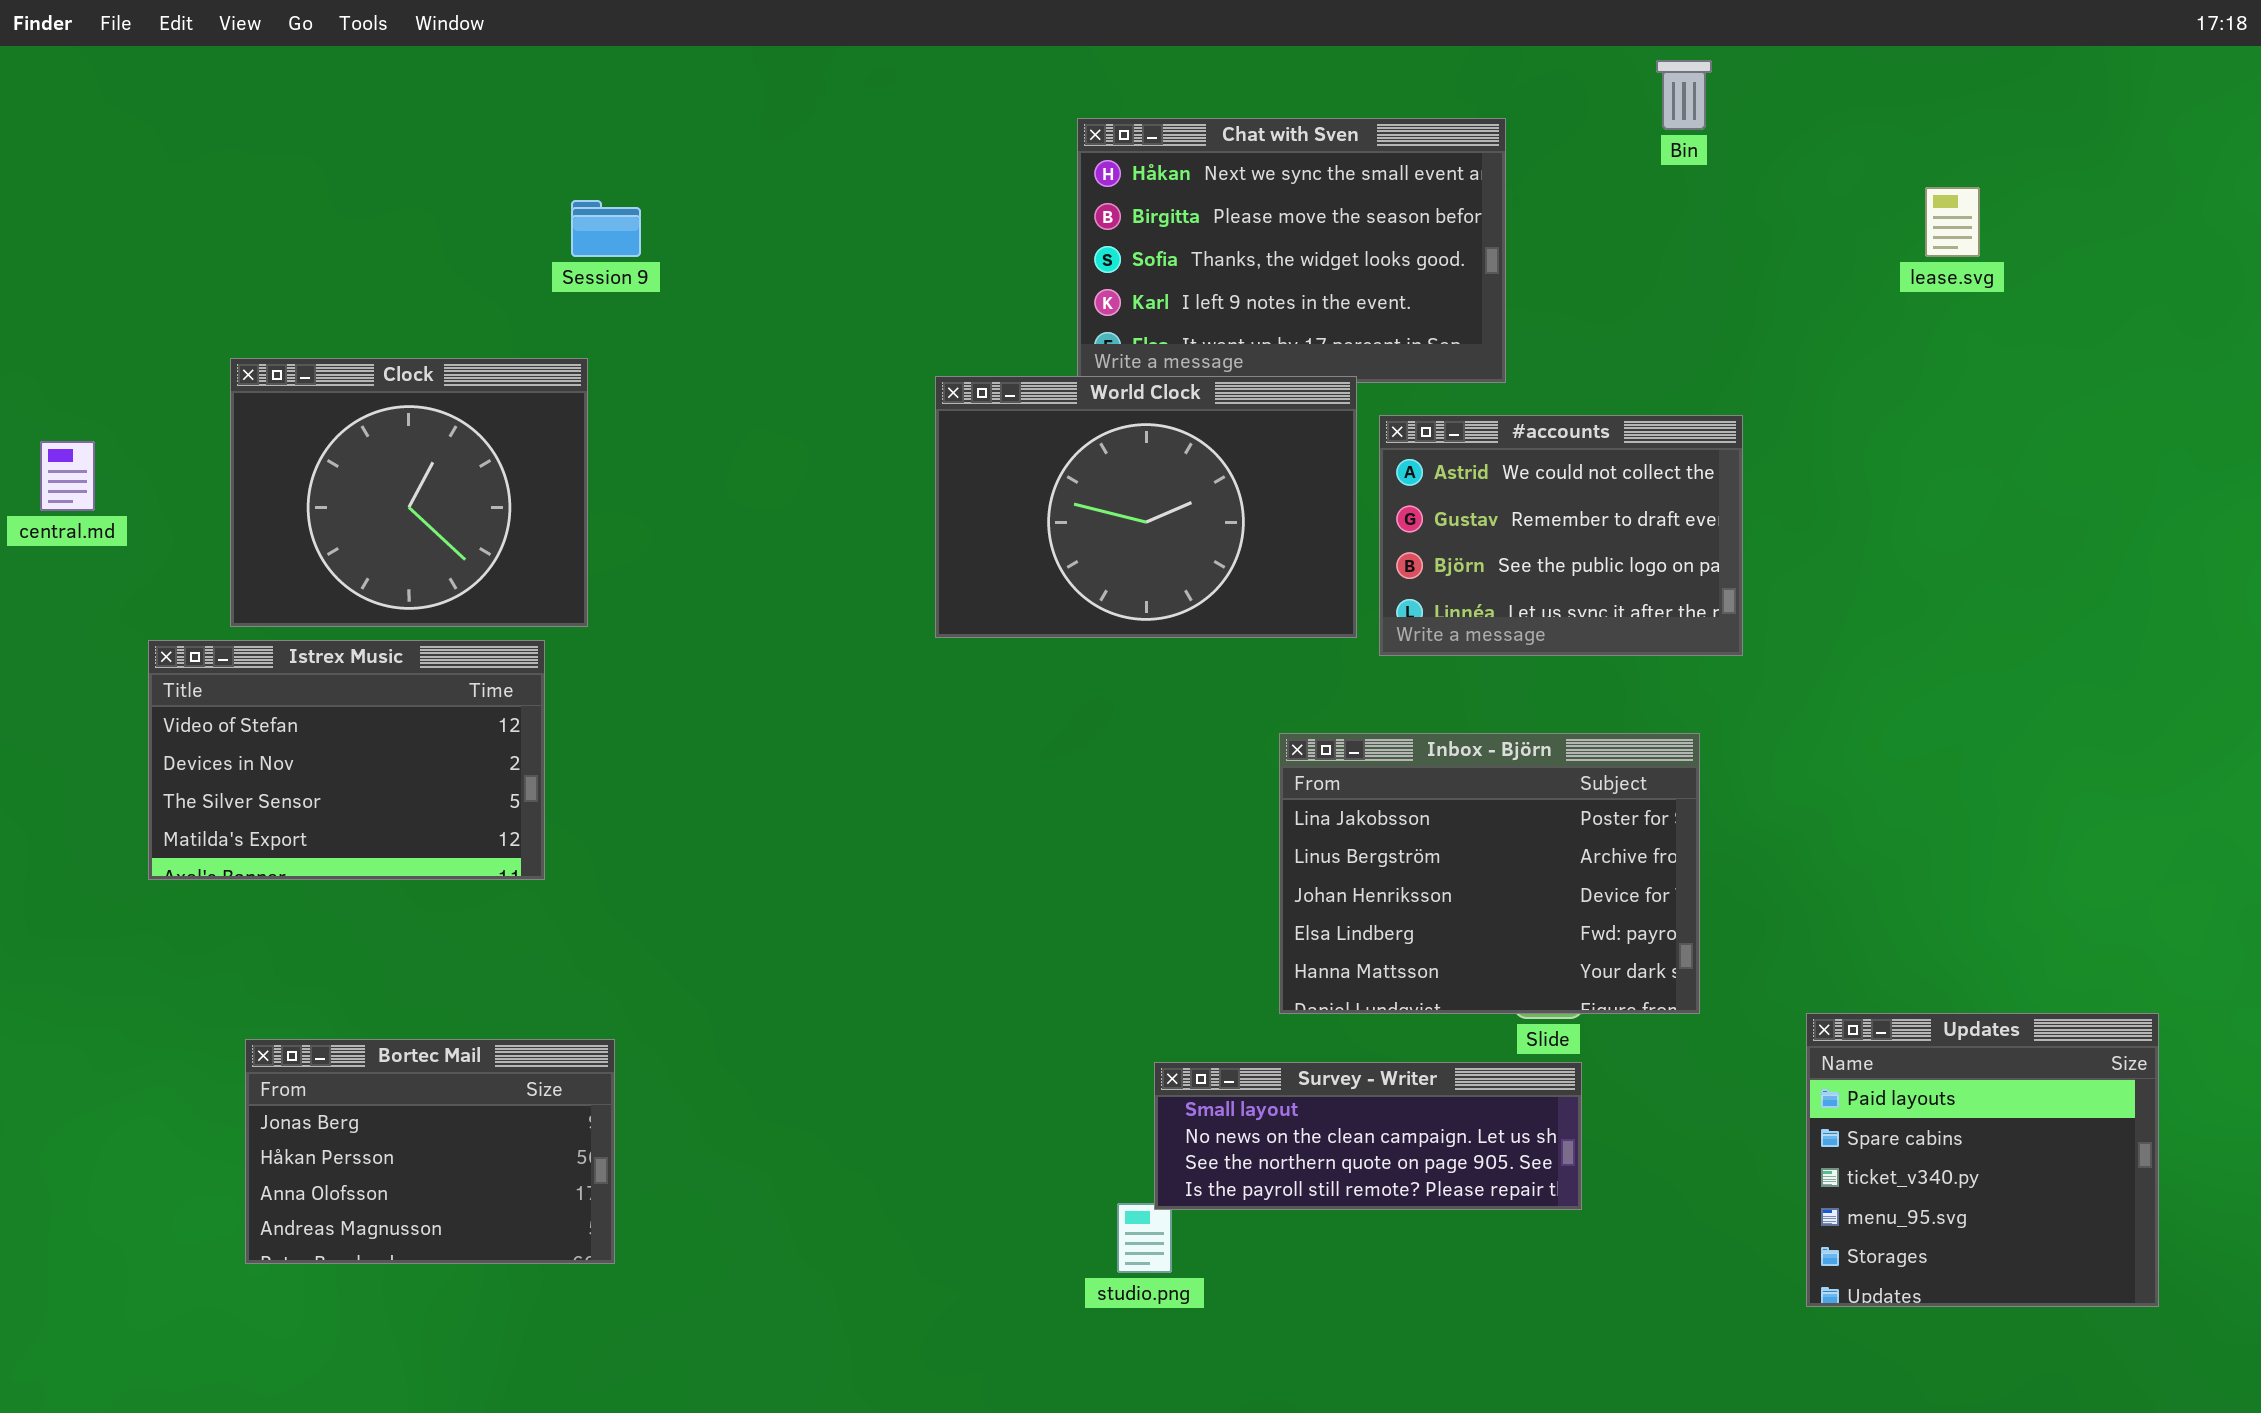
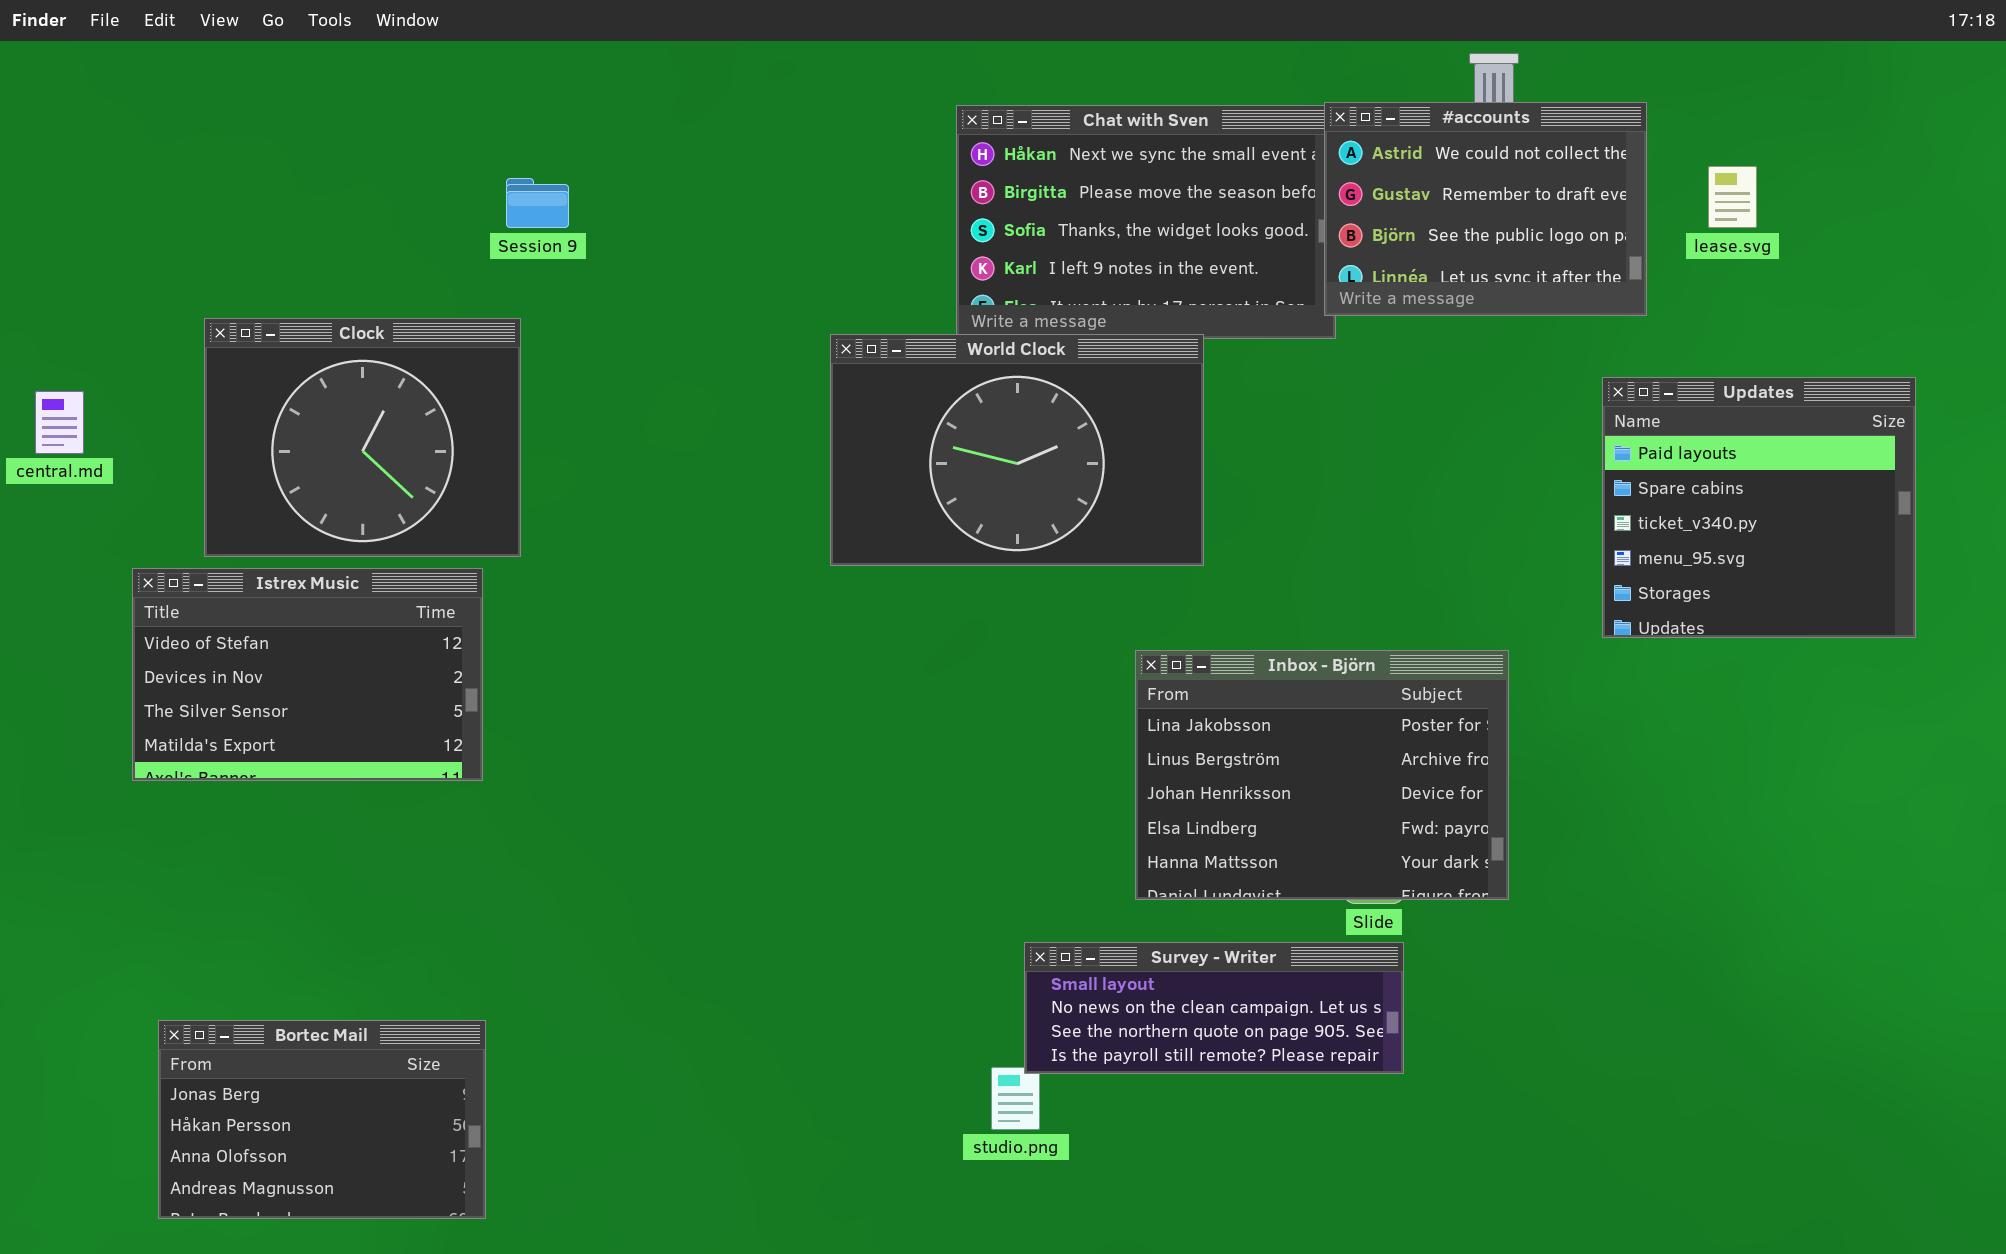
#accounts: [1379,415,1743,656] -> [1324,102,1647,316], moved
Updates: [1806,1013,2159,1307] -> [1602,377,1916,638], moved
Bortec Mail: [245,1039,615,1264] -> [158,1020,486,1219], moved

